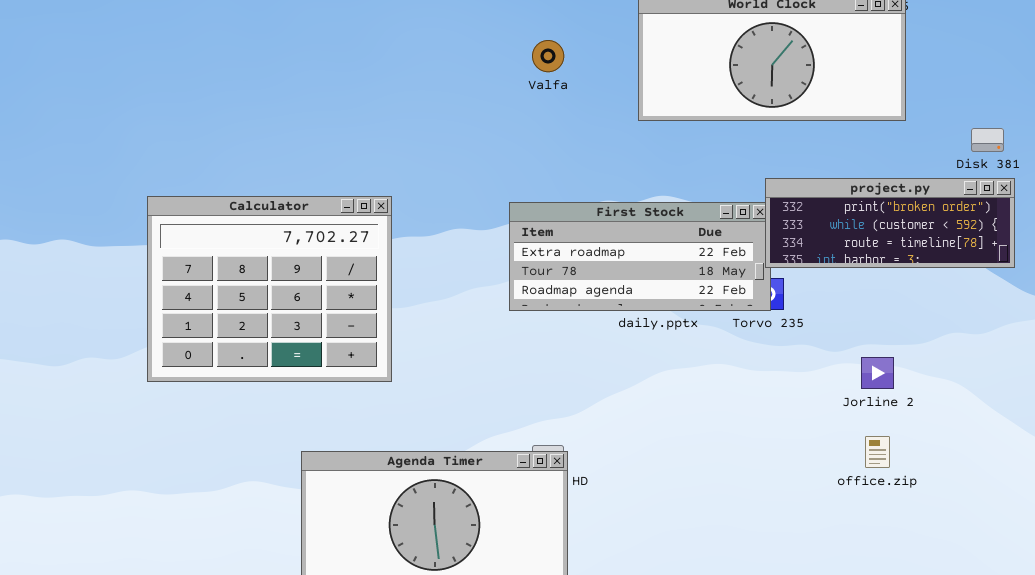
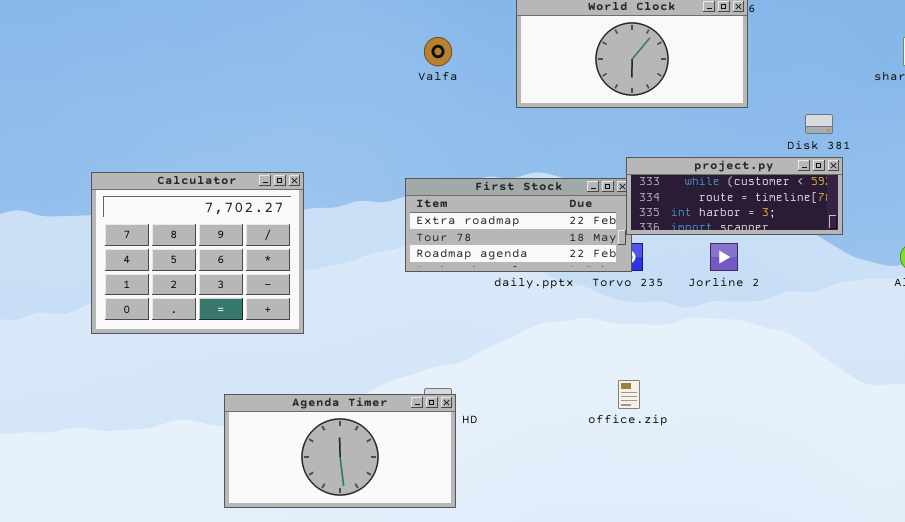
project.py: [765,178,1015,268] -> [626,157,843,235], scrolled down 1 row
Jorline 2: [861,357,894,389] -> [710,243,738,271], moved
office.zip: [865,436,890,468] -> [618,380,640,409], moved

